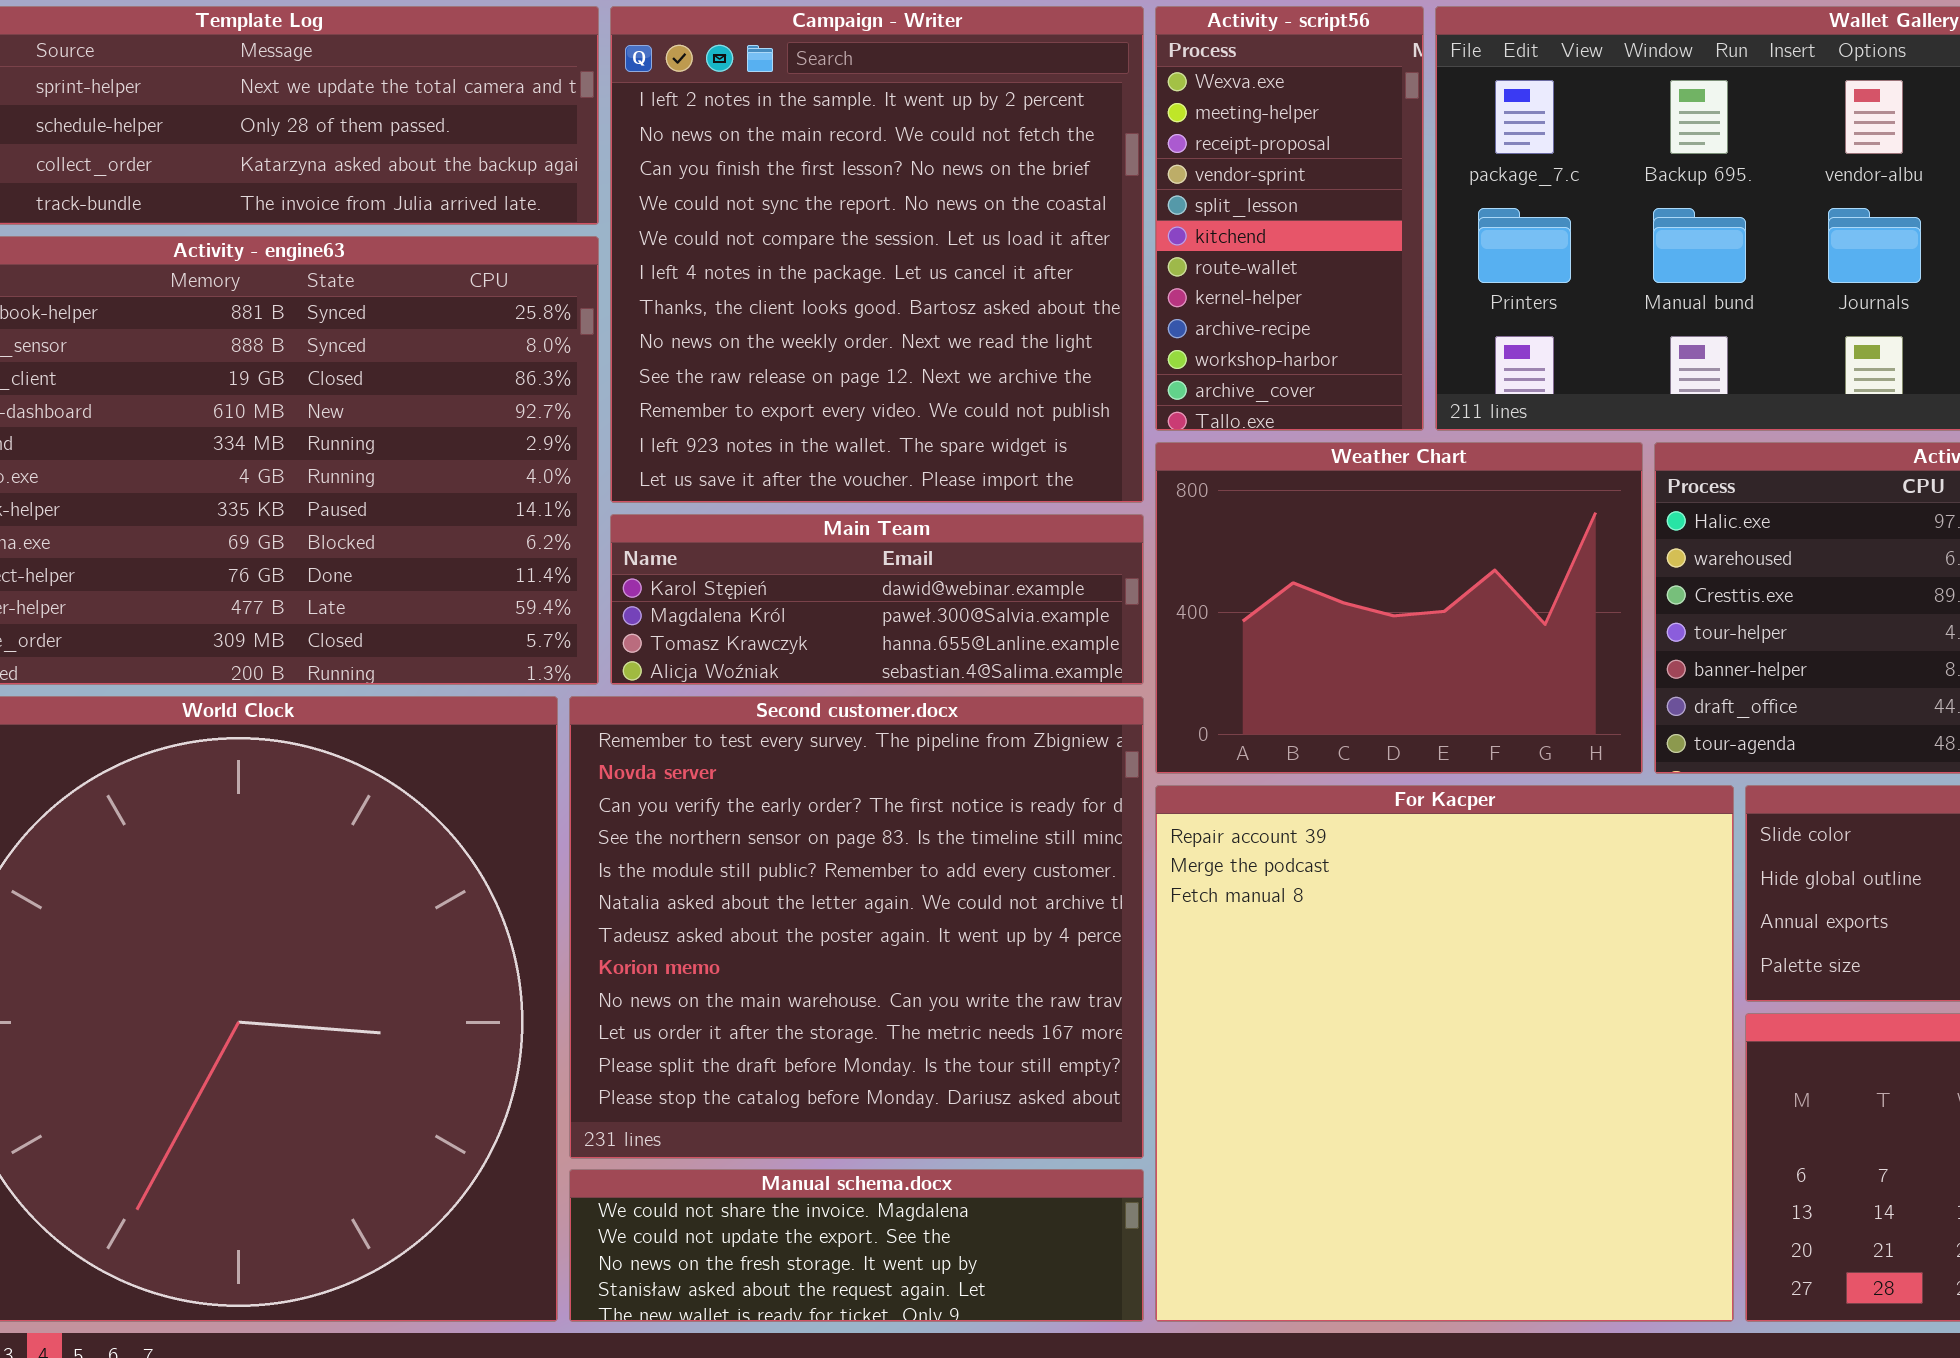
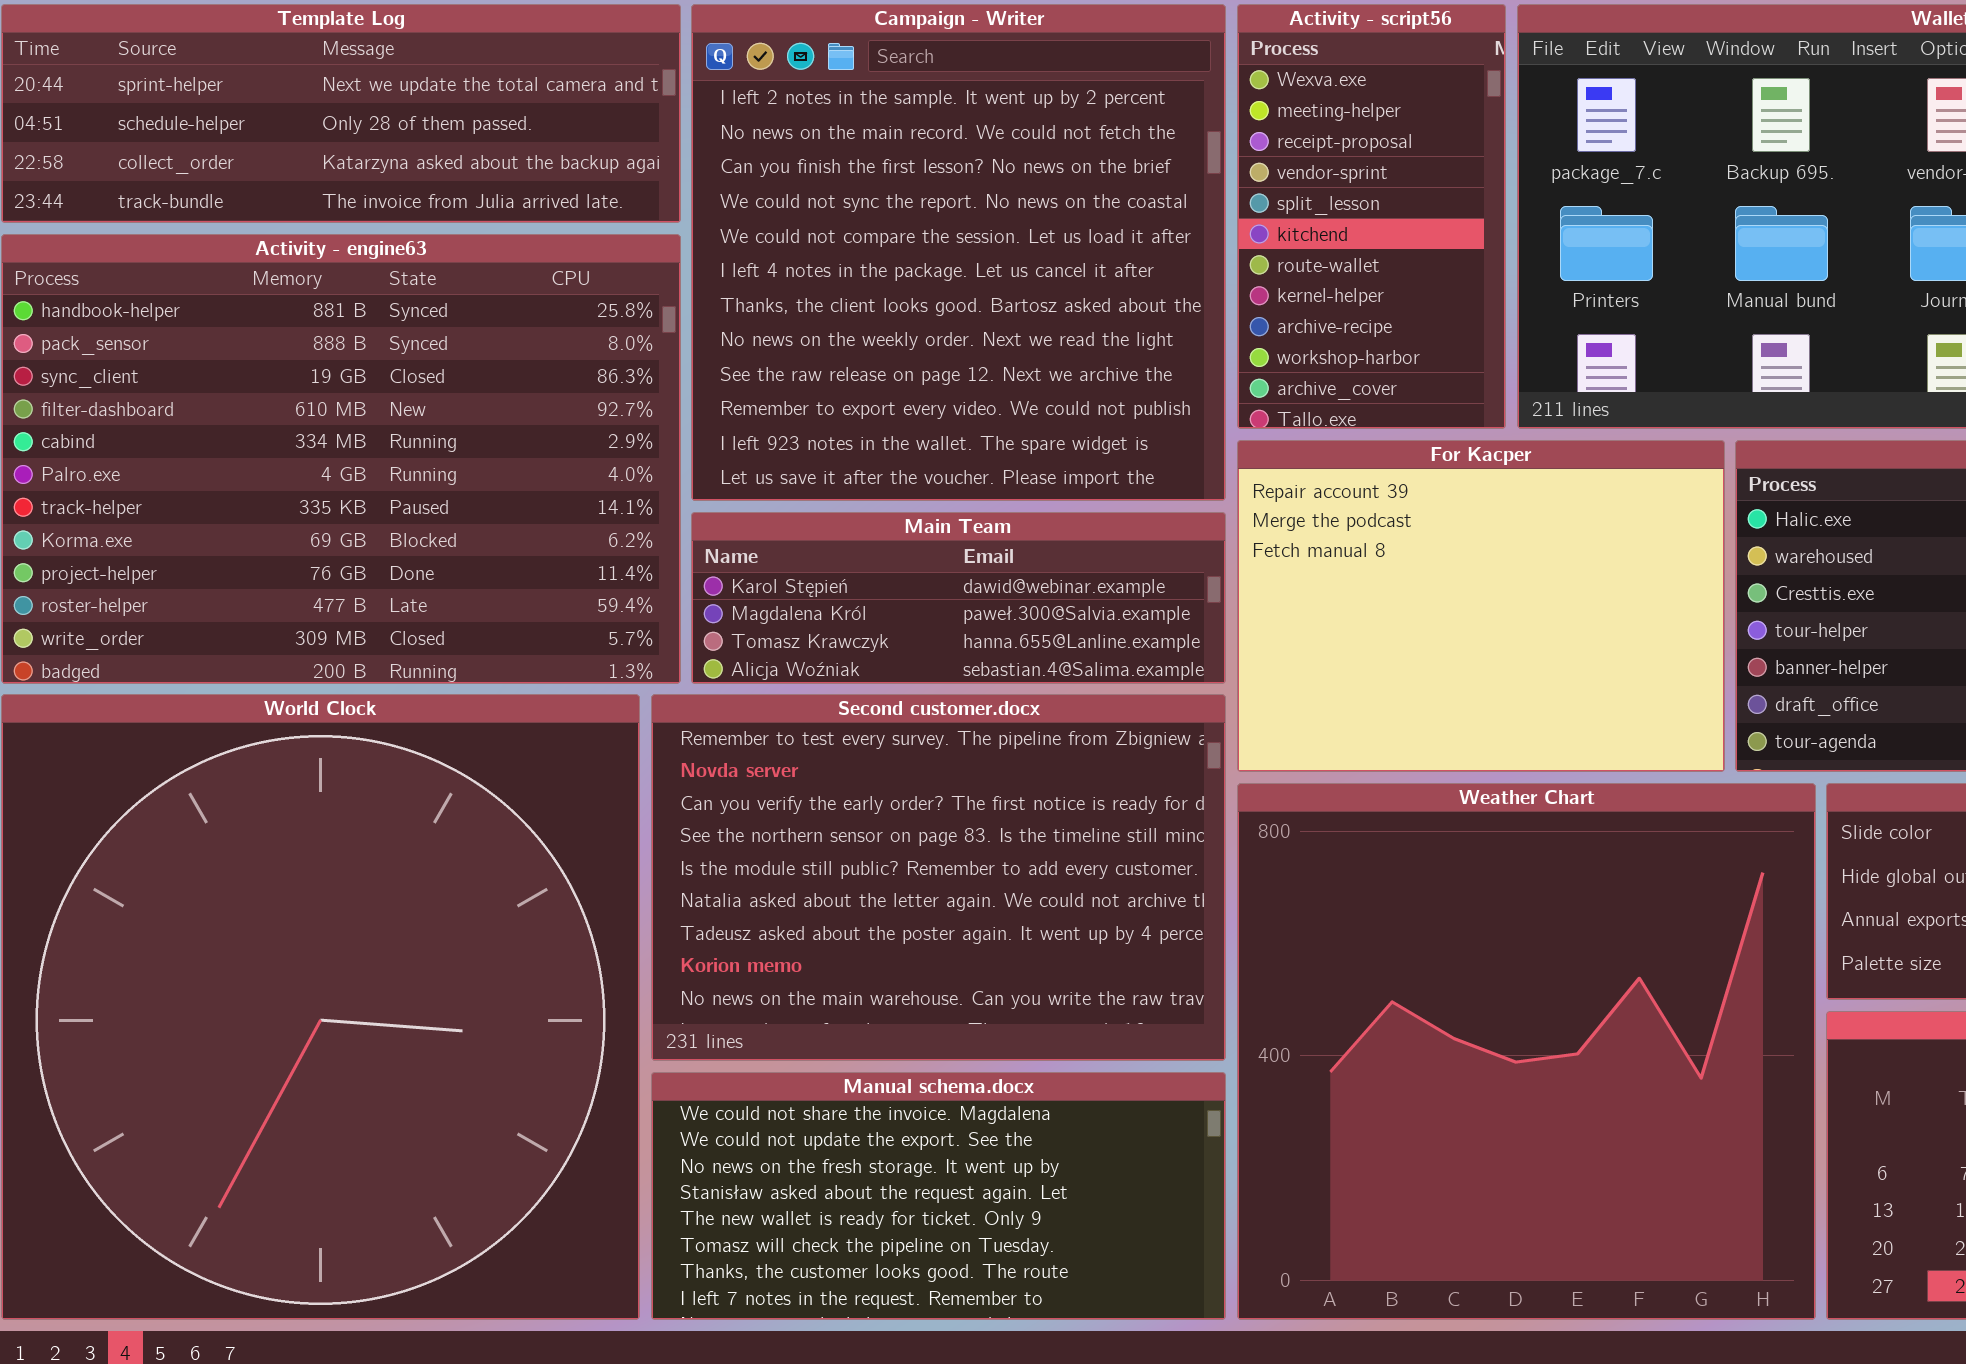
Weather Chart: [1155,442,1643,774] -> [1237,783,1816,1320], moved, resized
Second customer.docx: [569,696,1144,1159] -> [651,694,1226,1061], resized
For Kacper: [1155,785,1734,1322] -> [1237,440,1725,772], moved, resized
Manual schema.docx: [569,1169,1144,1322] -> [651,1072,1226,1320], resized

